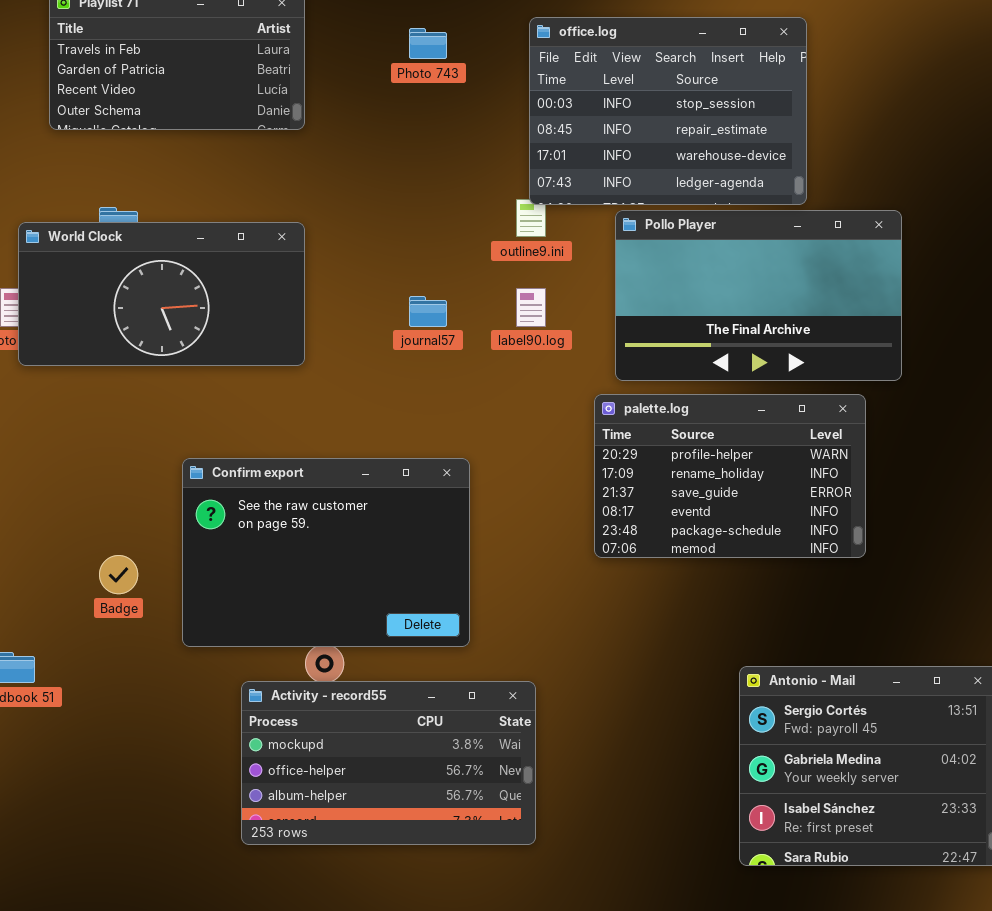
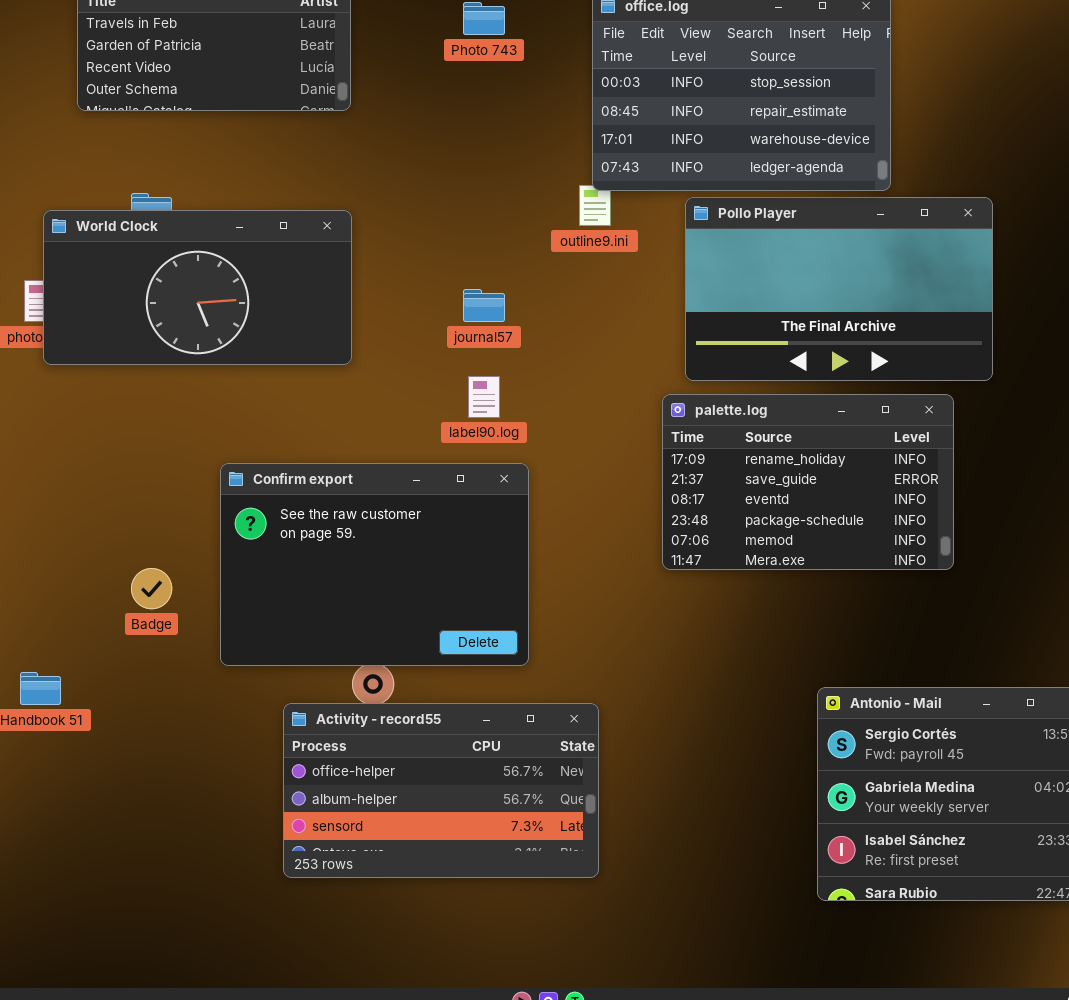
label90.log: [516,288,546,327] -> [468,376,500,418], moved
palette.log: [594,394,866,558] -> [662,394,954,570], scrolled down 1 row
Activity - record55: [241,681,536,845] -> [283,703,599,878], scrolled down 1 row

